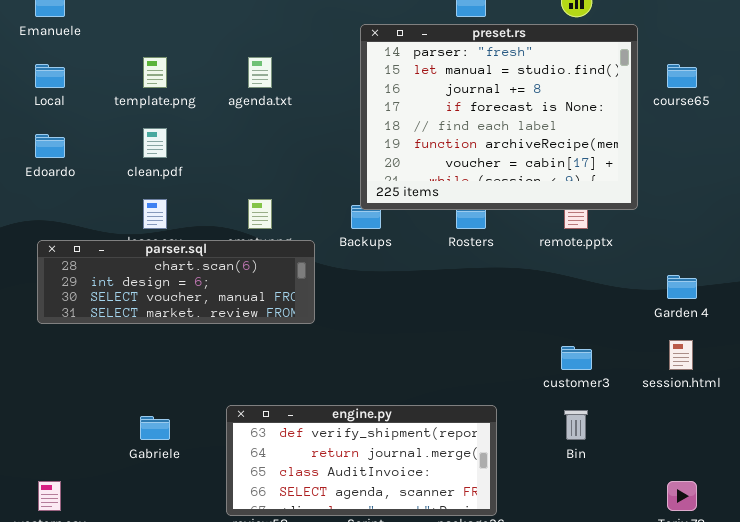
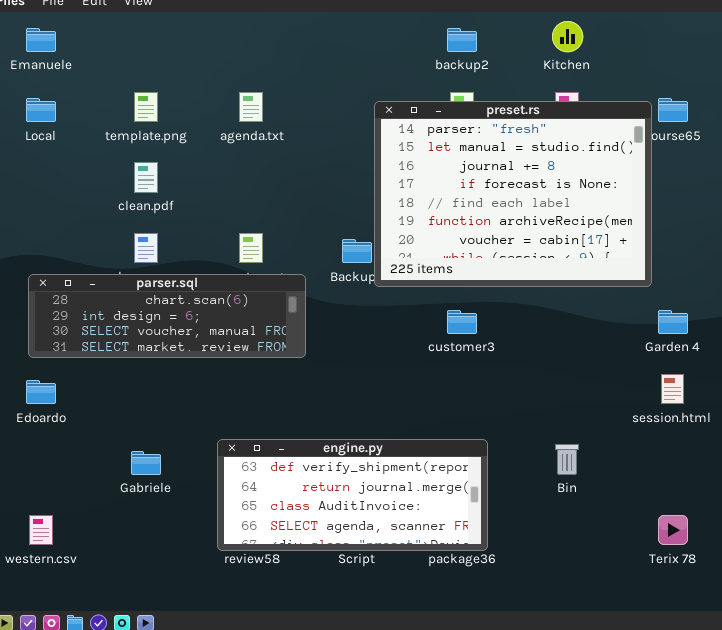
preset.rs: [360,24,638,210] -> [374,101,652,287], moved
Edoardo: [35,134,65,158] -> [26,380,56,404], moved
customer3: [561,346,592,370] -> [447,310,477,334], moved

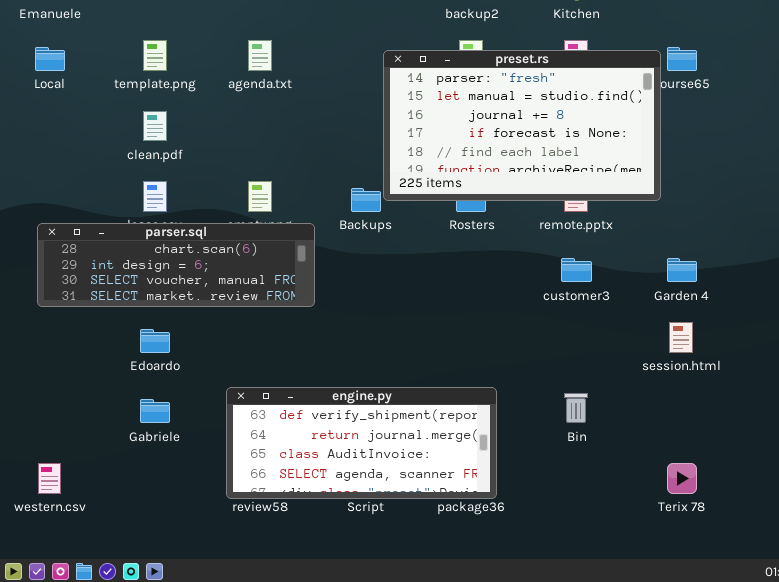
preset.rs: [374,101,652,287] -> [383,50,661,201], resized
customer3: [447,310,477,334] -> [561,258,592,282], moved
Edoardo: [26,380,56,404] -> [140,329,170,353], moved

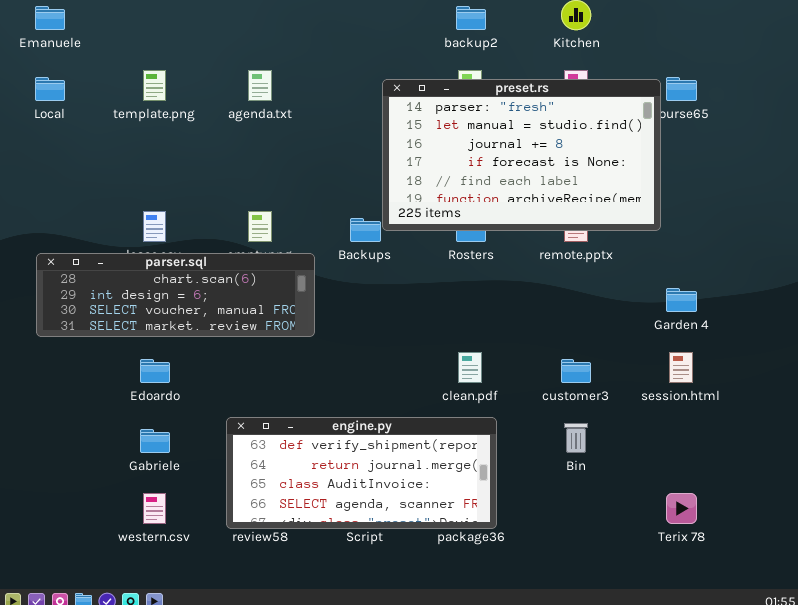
clean.pdf: [143,111,167,141] -> [458,352,482,383], moved
customer3: [561,258,592,282] -> [561,359,591,383], moved
western.csv: [38,463,61,494] -> [143,493,166,524], moved

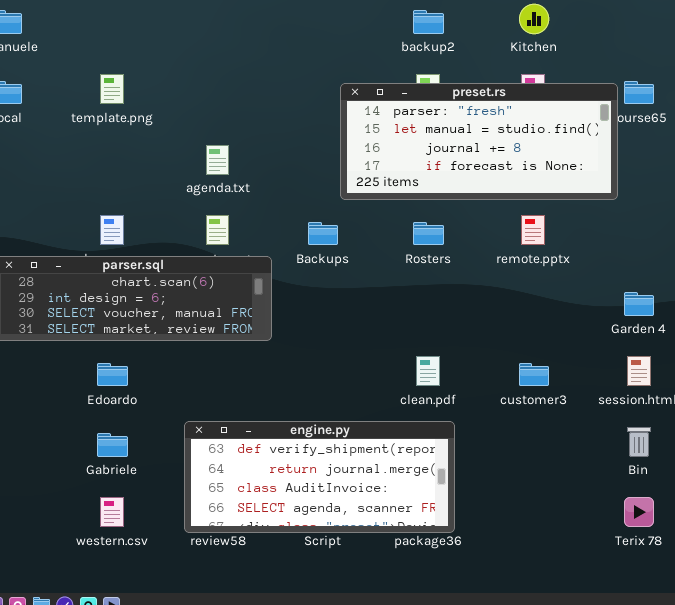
agenda.txt: [248,70,272,101] -> [206,145,229,175], moved
preset.rs: [382,79,661,231] -> [340,83,618,200], resized
Bin: [564,423,588,453] -> [627,427,651,457], moved

